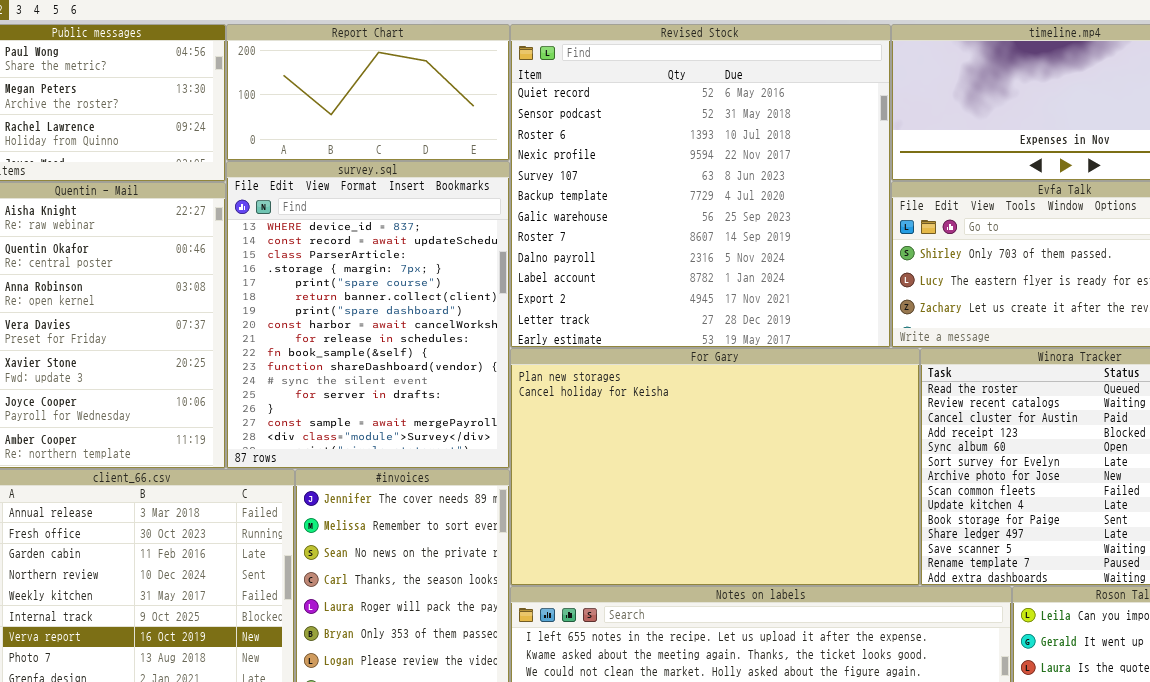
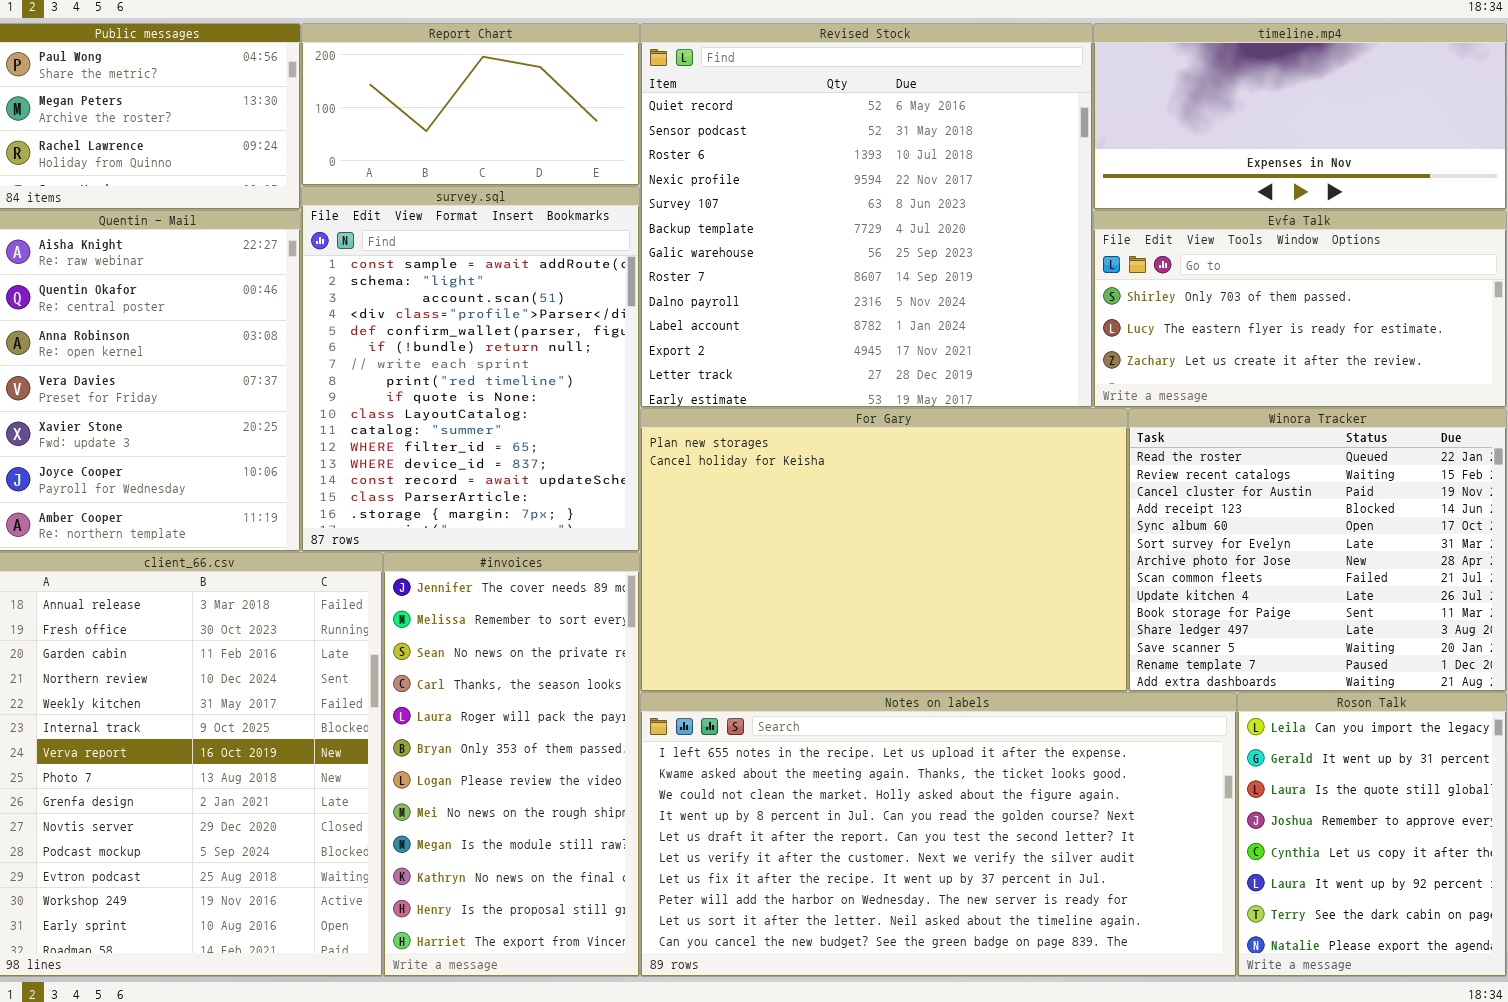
survey.sql: [226,161,510,469] -> [301,186,640,552], scrolled up 12 rows

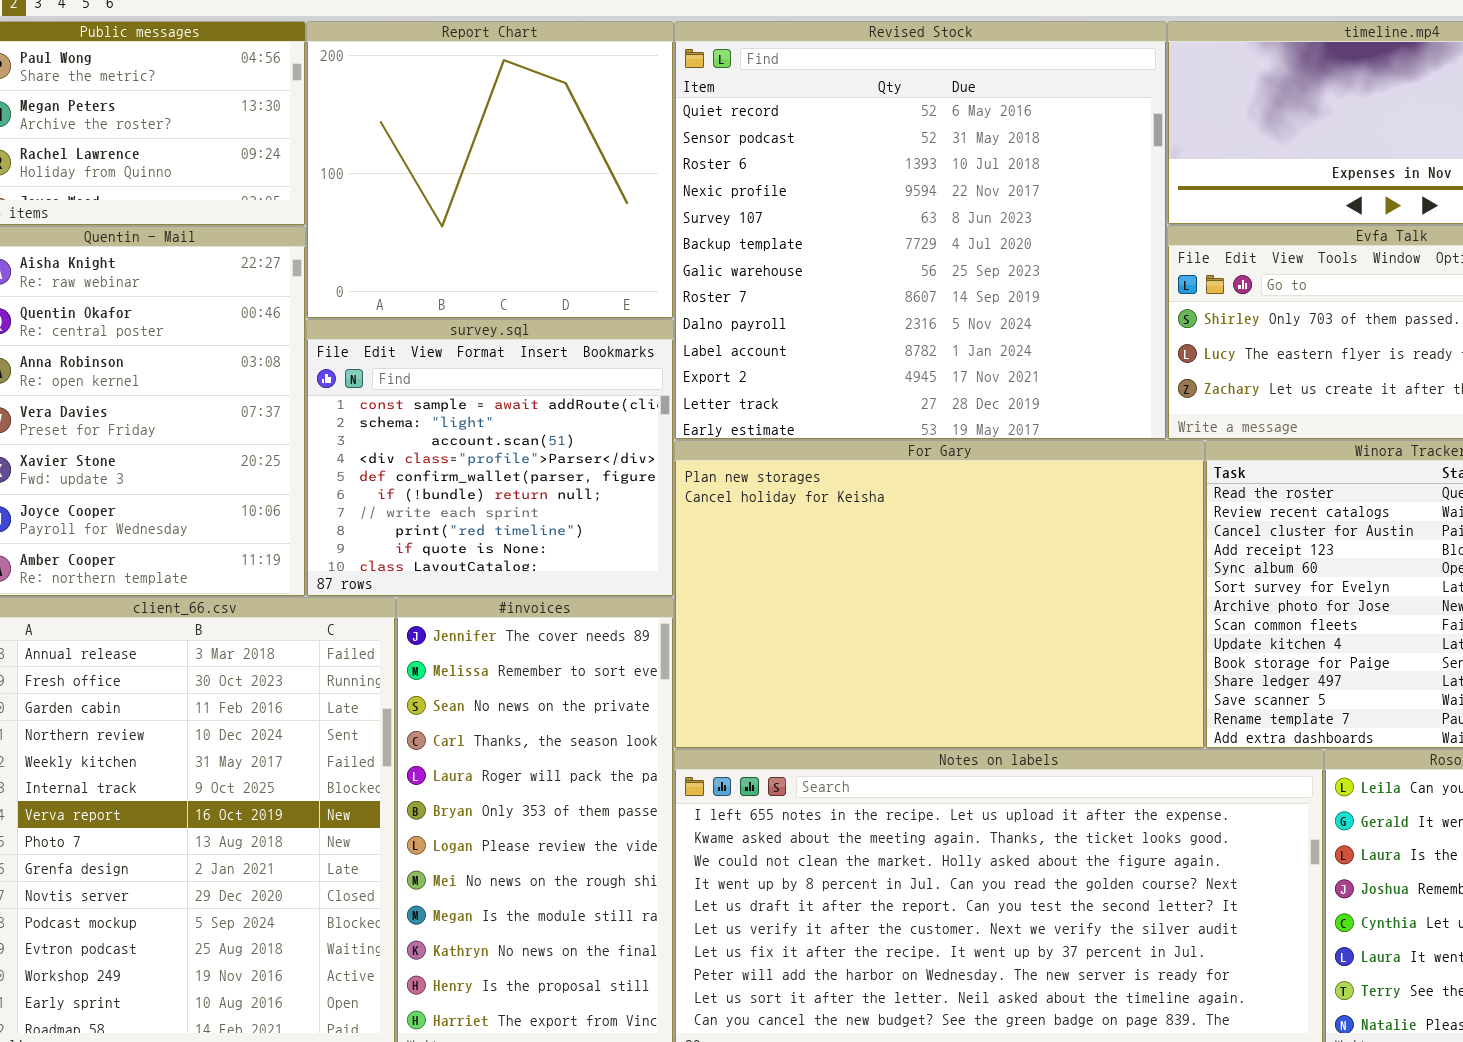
Report Chart: [301,23,640,186] -> [306,21,674,319], resized
survey.sql: [301,186,640,552] -> [306,319,674,597], resized

